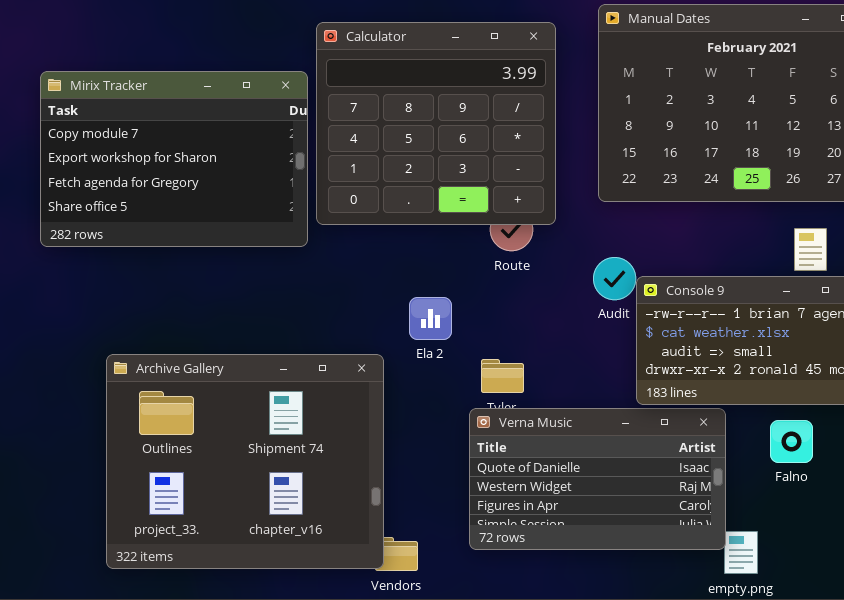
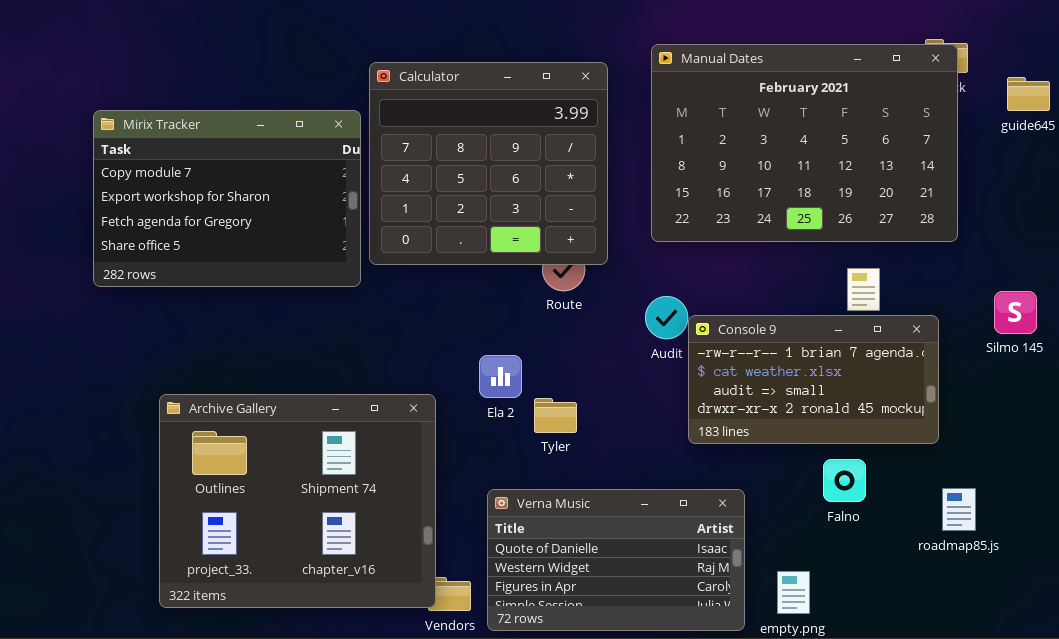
Ela 2: [409,297,452,340] -> [479,355,522,398], moved
Verna Music: [469,408,726,550] -> [487,489,745,631], moved

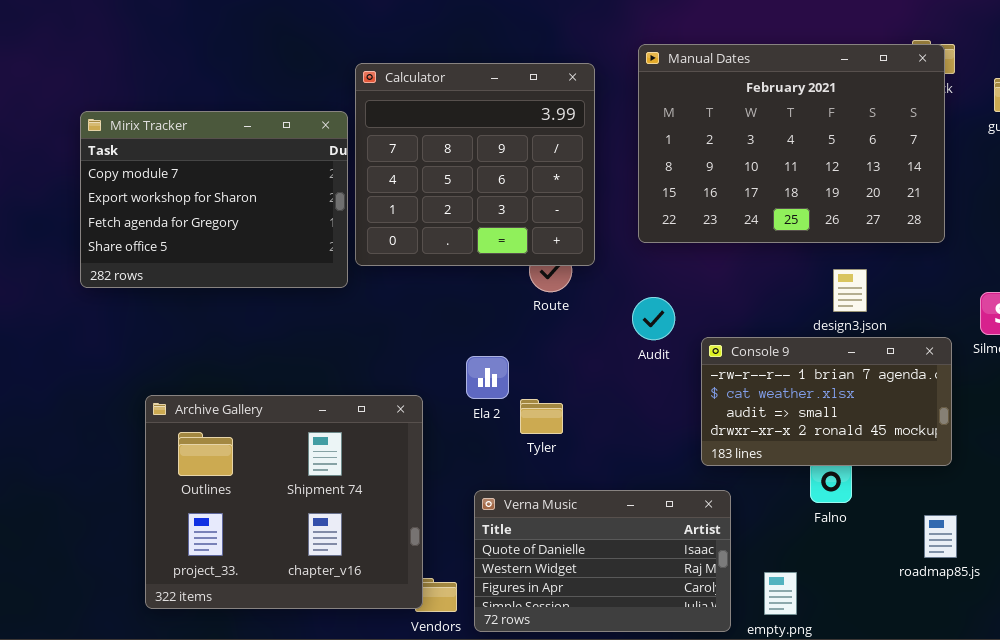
Console 9: [688,315,939,444] -> [701,337,952,466], moved
roadmap85.js: [942,488,976,531] -> [924,515,957,558], moved

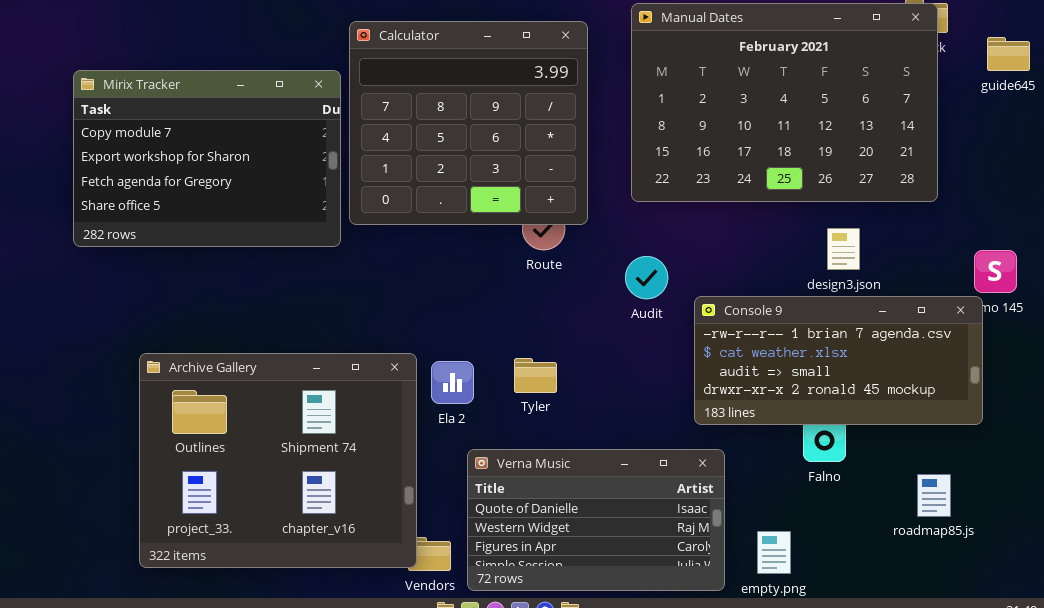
Console 9: [701,337,952,466] -> [694,296,983,425], resized
Ela 2: [466,356,509,399] -> [431,361,474,404], moved

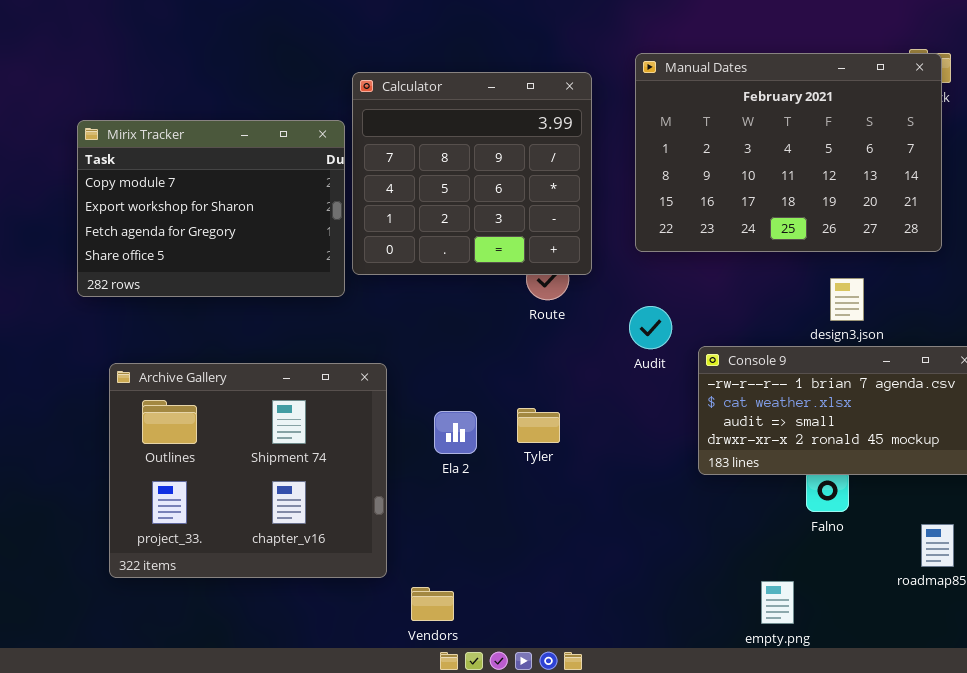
Archive Gallery: [139,353,417,568] -> [109,363,387,578], moved
Verna Music: [467,449,725,591] -> none, closed

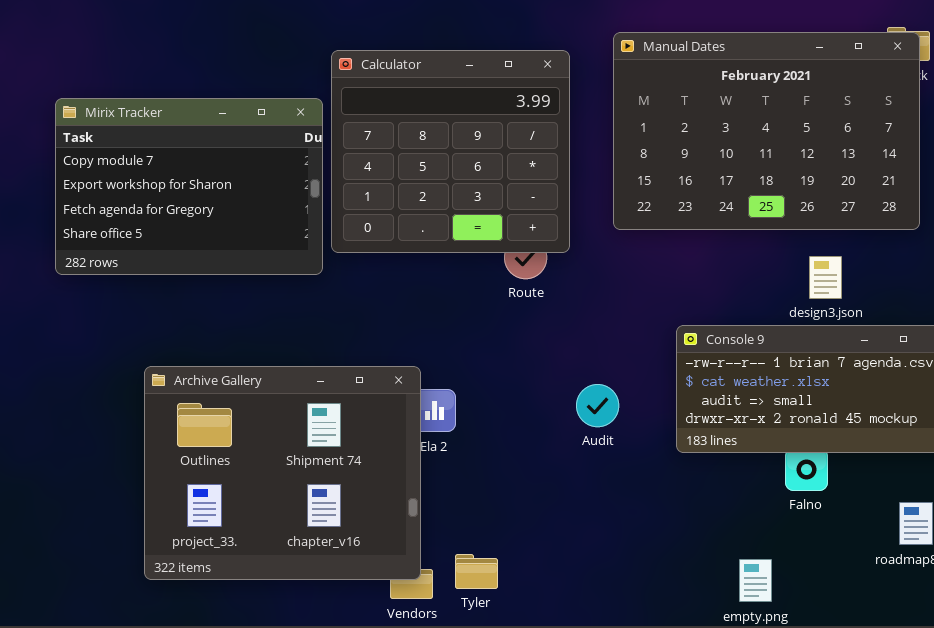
Audit: [629,306,672,349] -> [576,384,619,427], moved
Archive Gallery: [109,363,387,578] -> [144,366,421,580], moved
Tyler: [517,408,560,443] -> [455,554,498,589], moved

